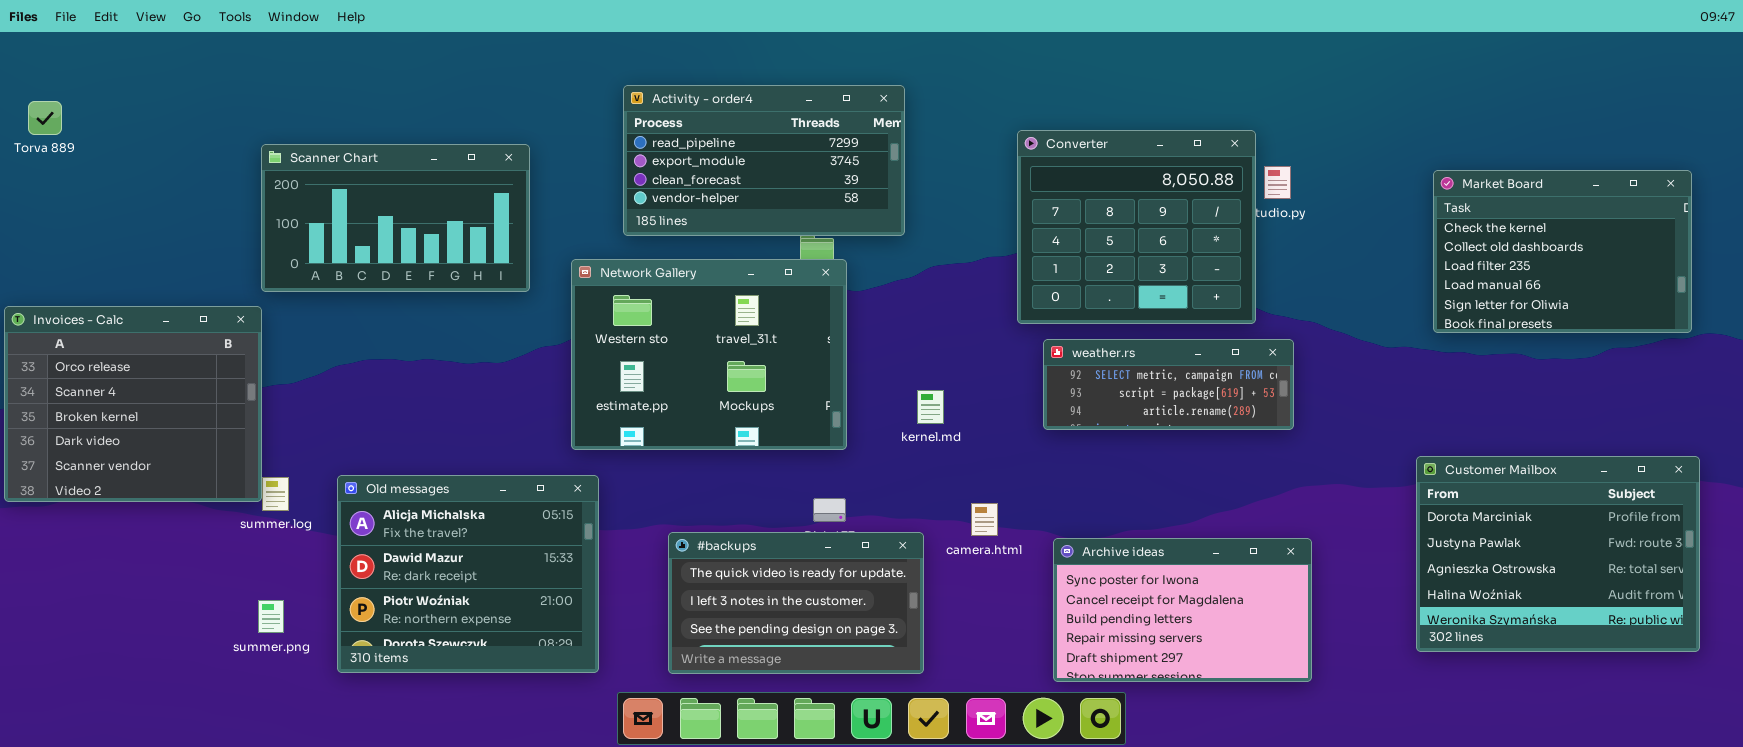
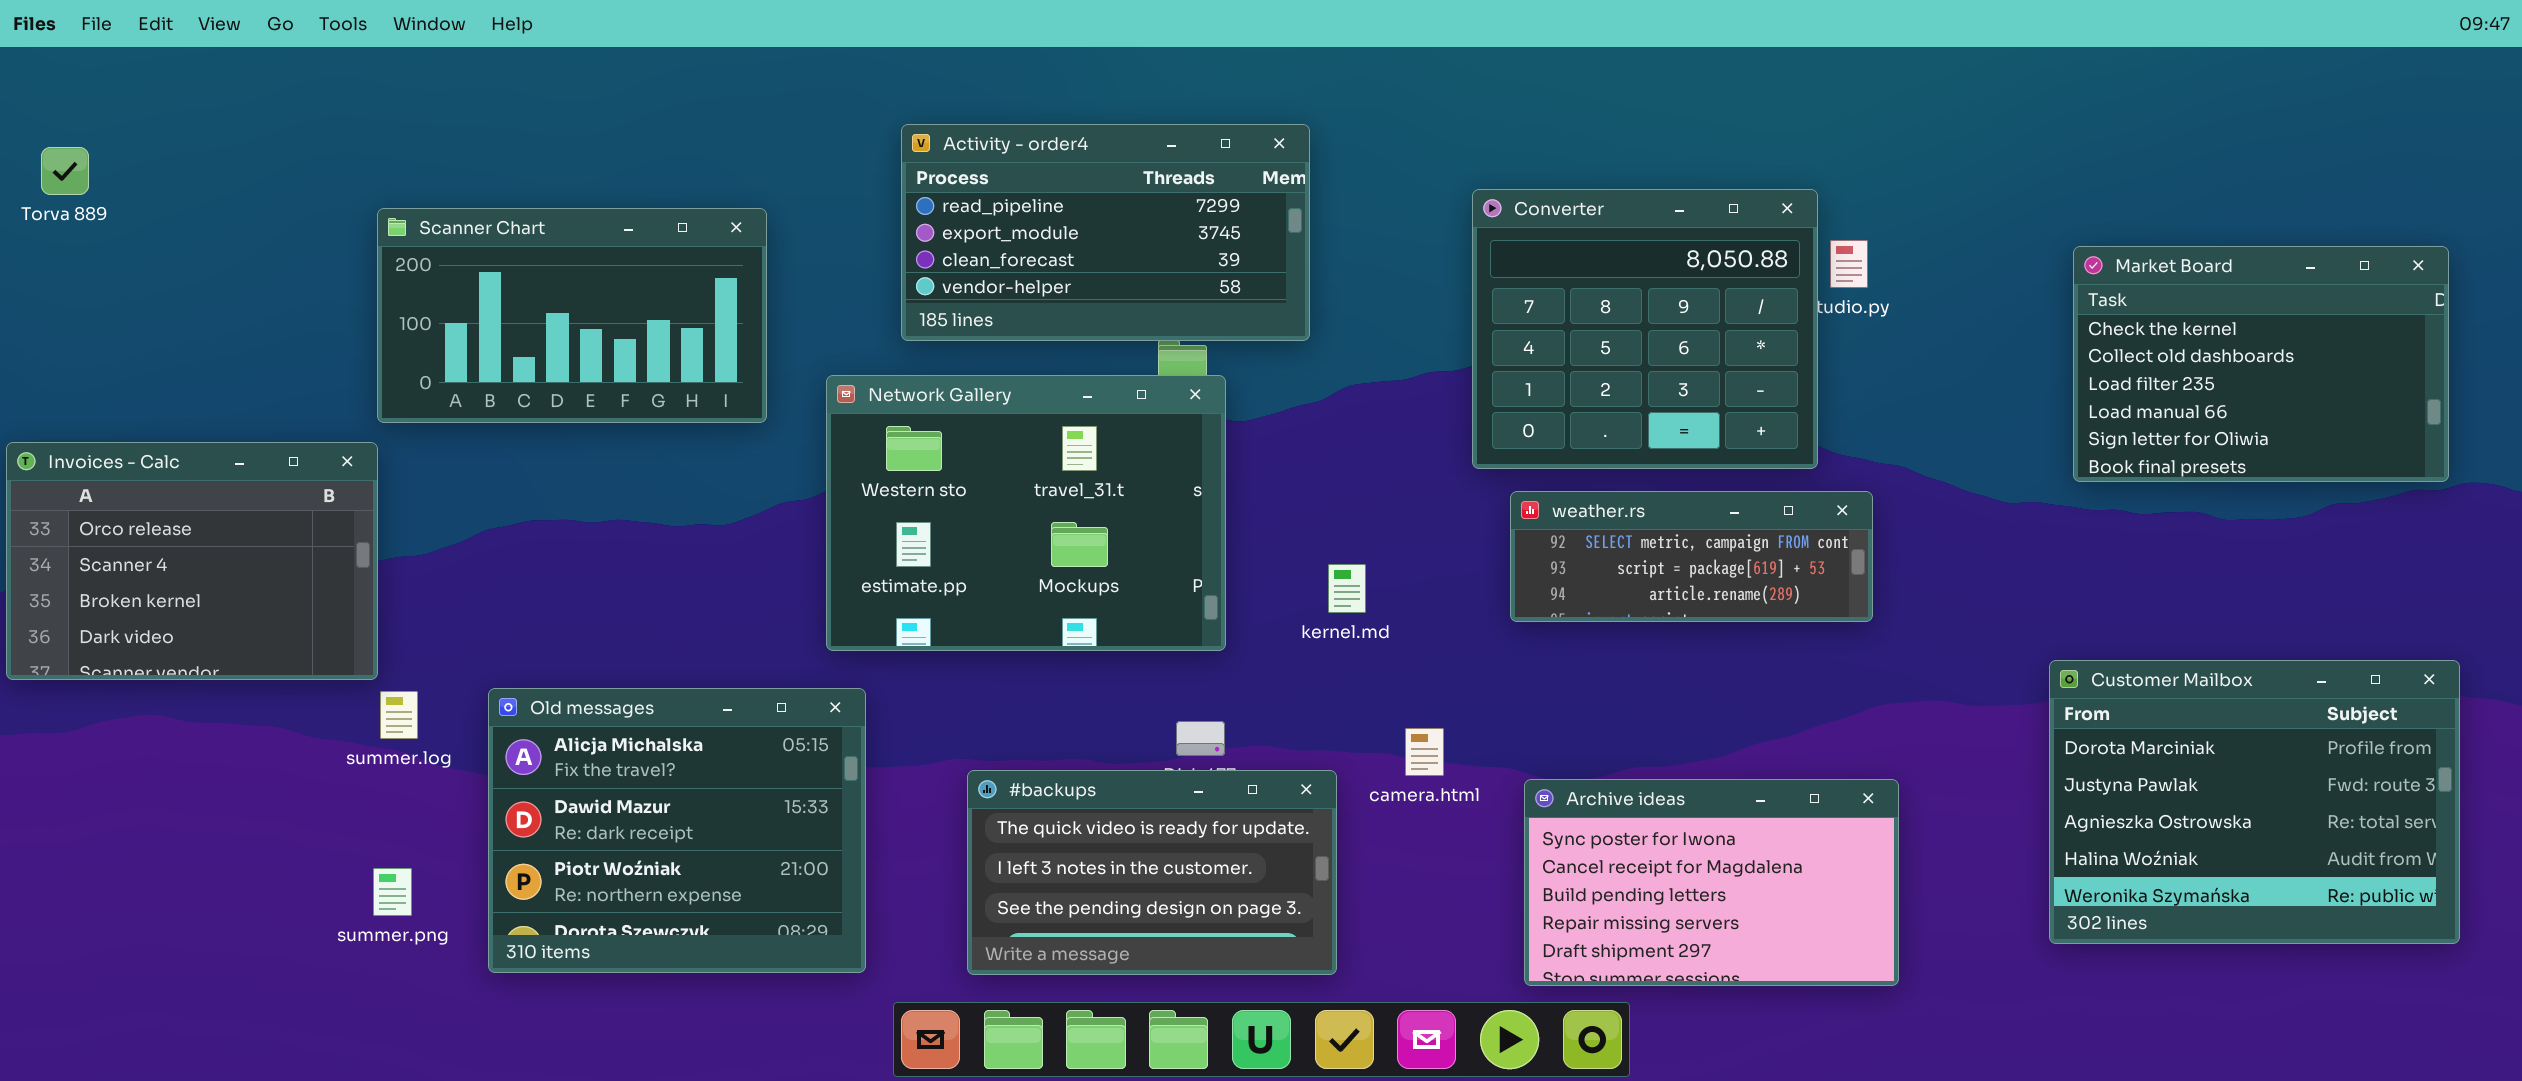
Invoices - Calc: [4,306,262,502] -> [6,442,378,680], resized

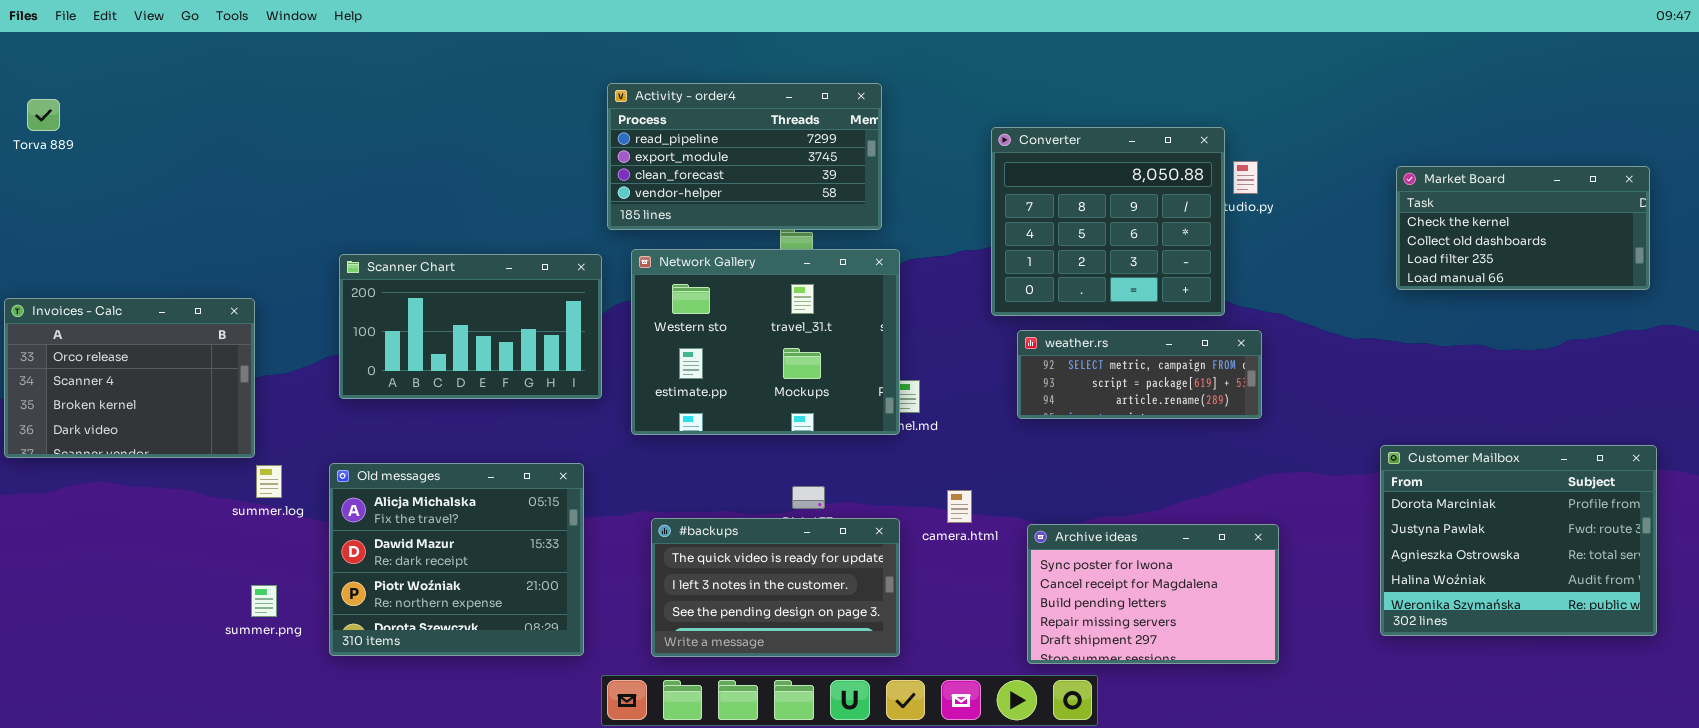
Scanner Chart: [377,208,767,423] -> [339,254,602,399], moved
Market Board: [2073,246,2449,482] -> [1396,166,1650,290], resized
Network Gallery: [826,375,1226,651] -> [631,249,900,435], moved

